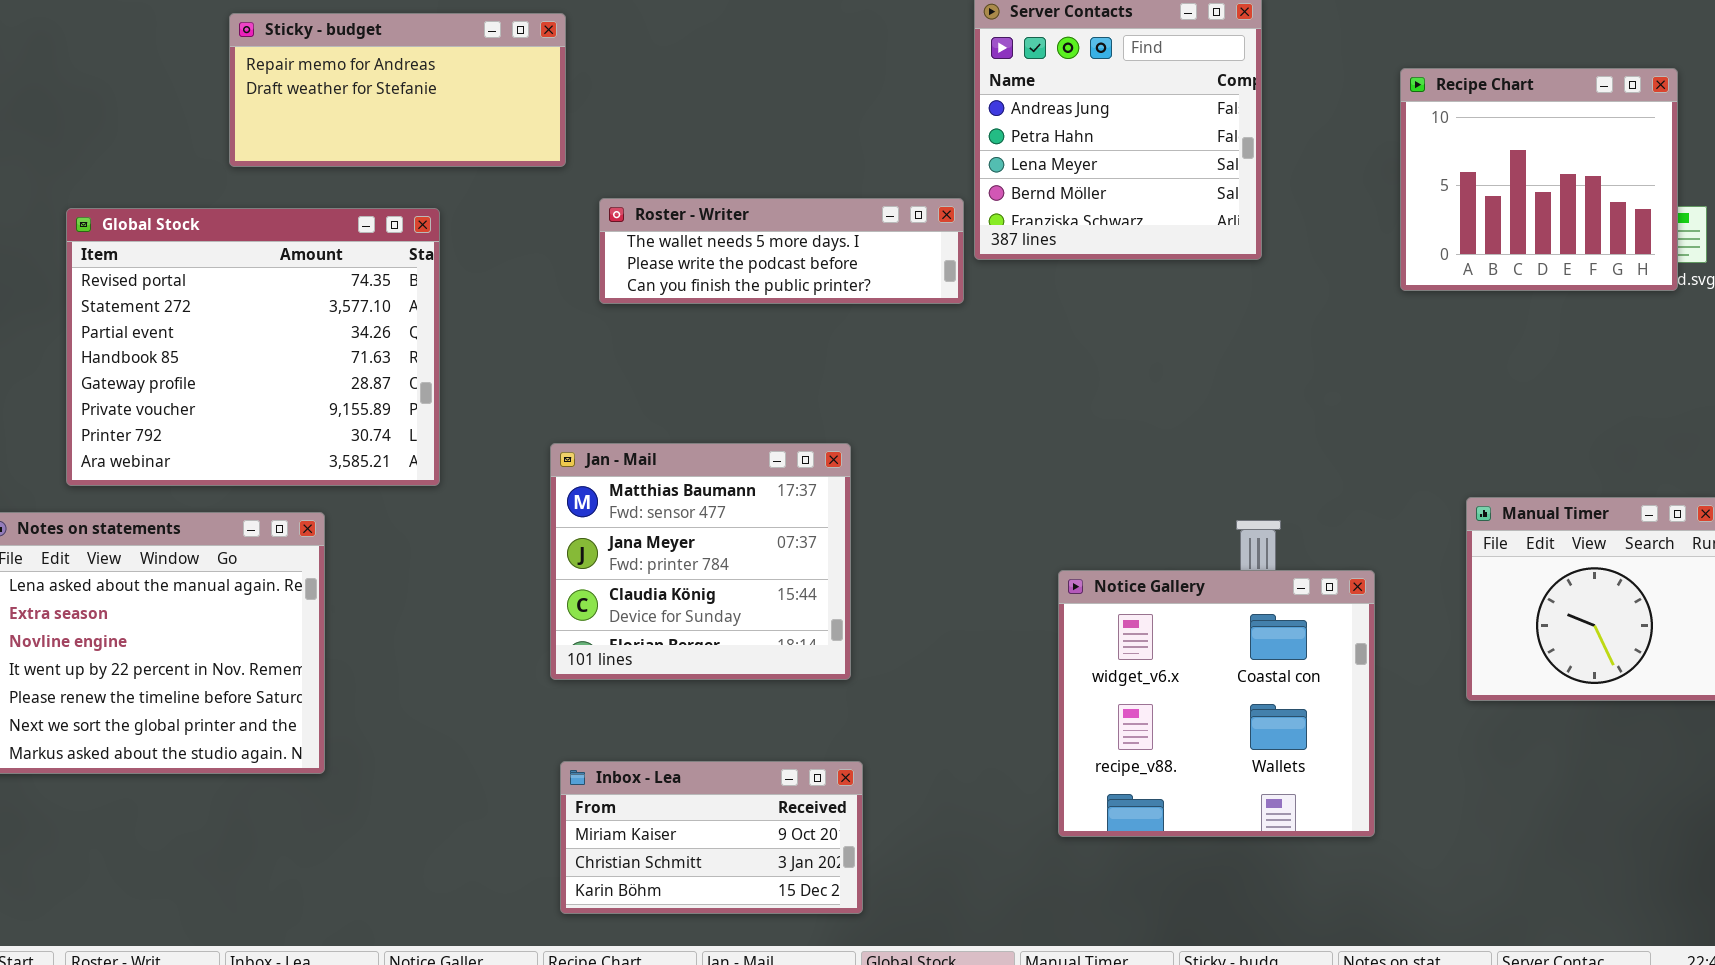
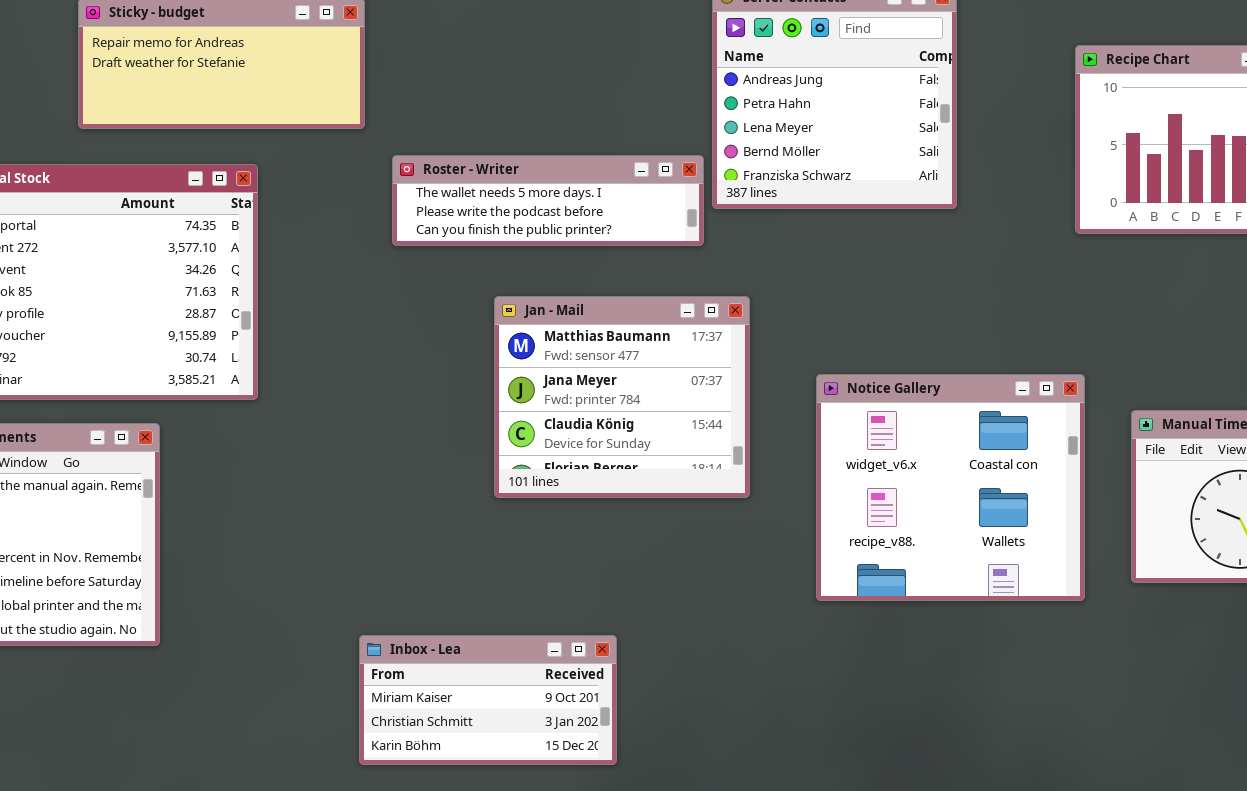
Jan - Mail: [550,443,851,680] -> [494,296,750,498], moved
Notice Gallery: [1058,570,1375,837] -> [816,374,1085,601], moved

